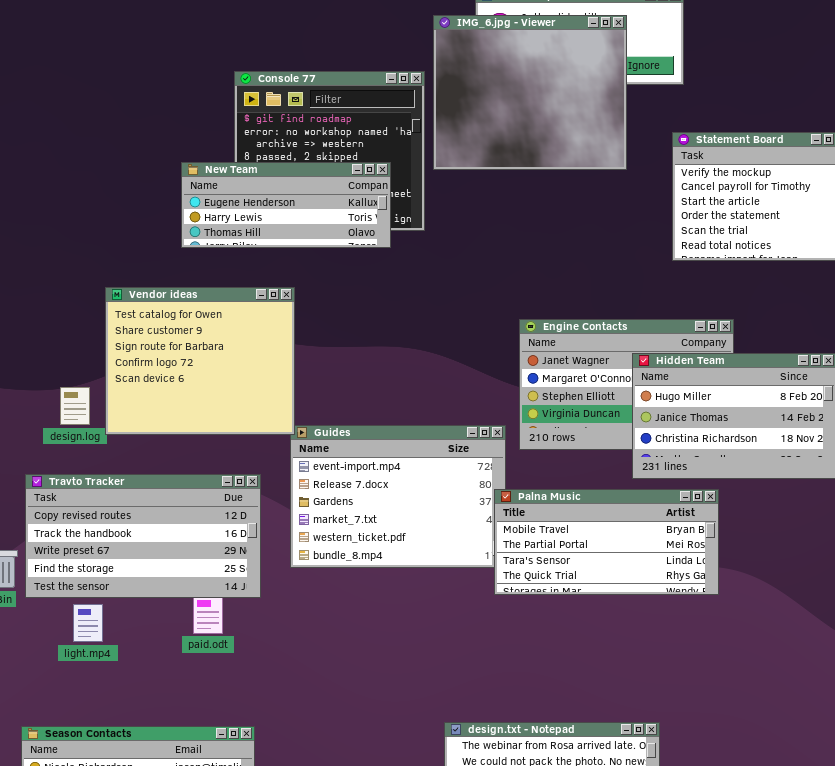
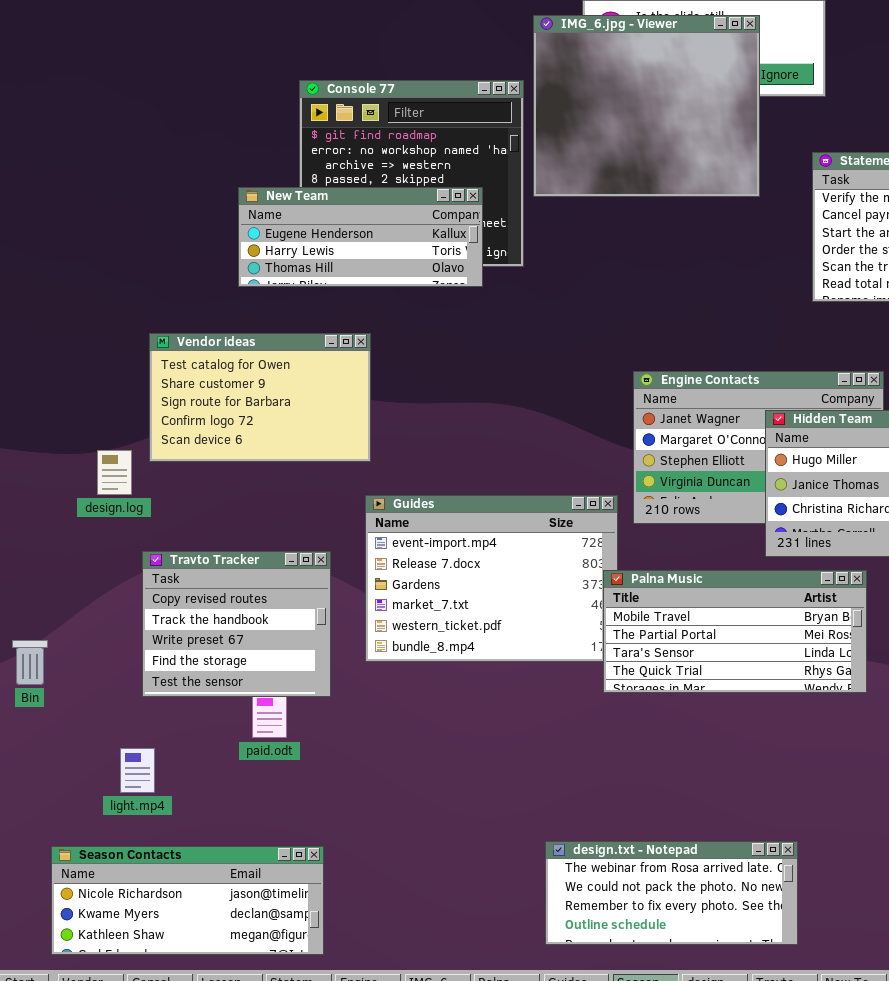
Vendor ideas: [105,287,295,435] -> [149,333,371,462], resized
Travto Tracker: [25,474,261,598] -> [142,551,331,697], resized
light.mp4: [73,604,103,642] -> [120,748,155,793], moved

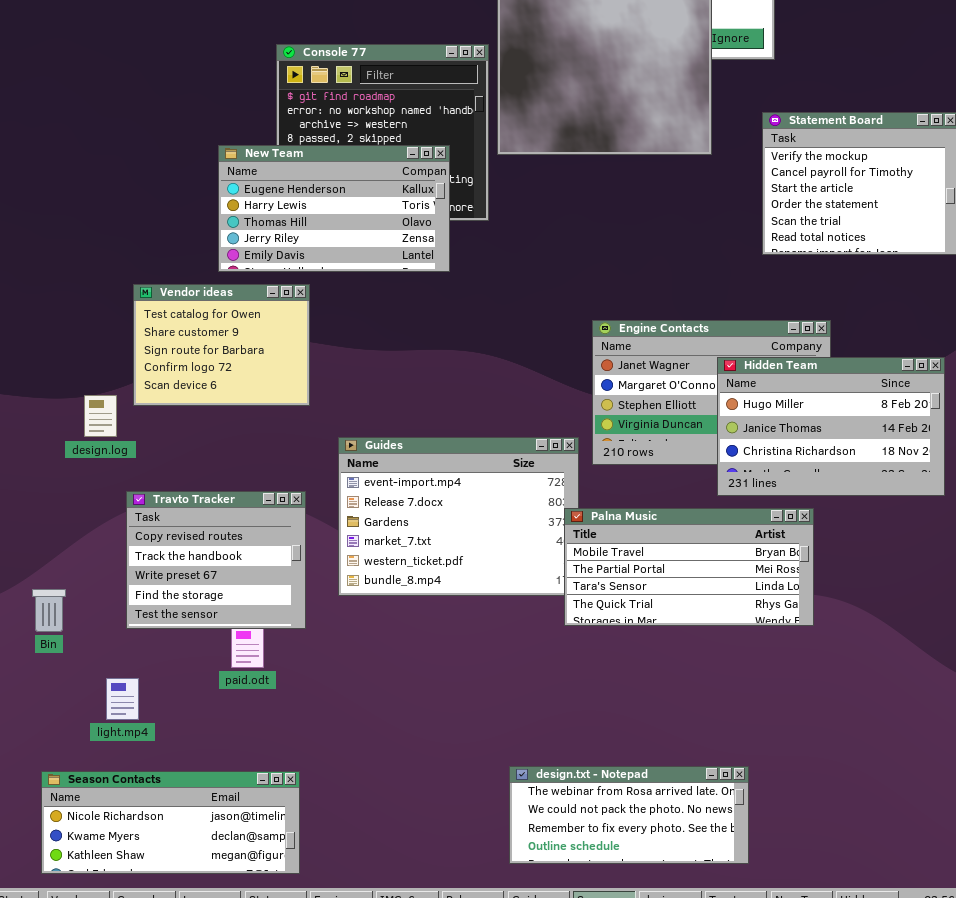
New Team: [238,187,483,287] -> [218,145,450,272], resized
Vendor ideas: [149,333,371,462] -> [133,284,310,406], resized
Bin: [12,640,48,685] -> [32,589,66,632], moved

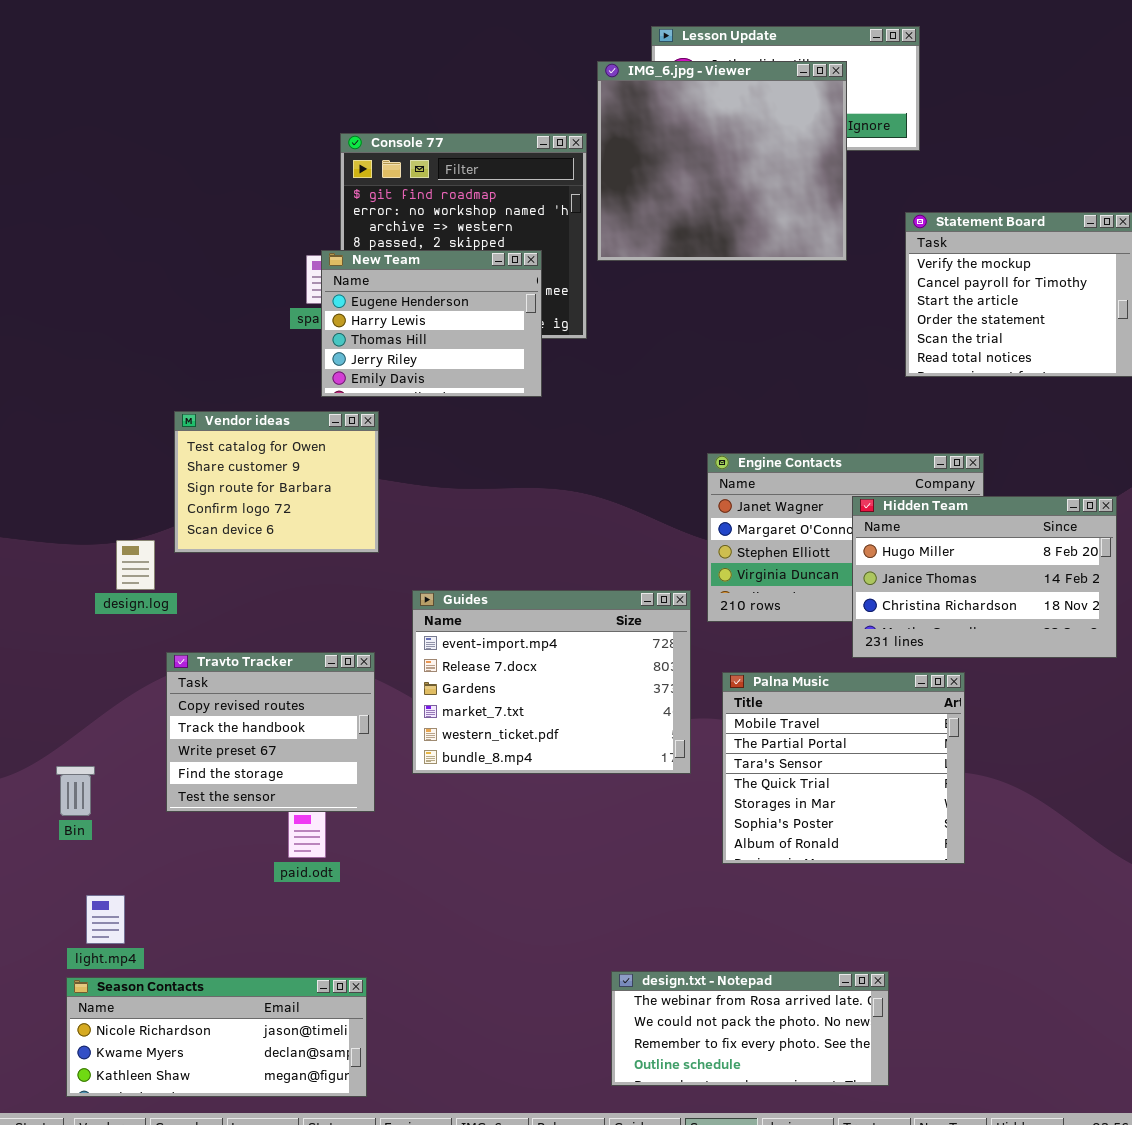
New Team: [218,145,450,272] -> [321,250,542,397], resized
Palna Music: [564,508,814,626] -> [722,672,965,864], resized
light.mp4: [106,678,139,720] -> [86,895,125,944], moved

